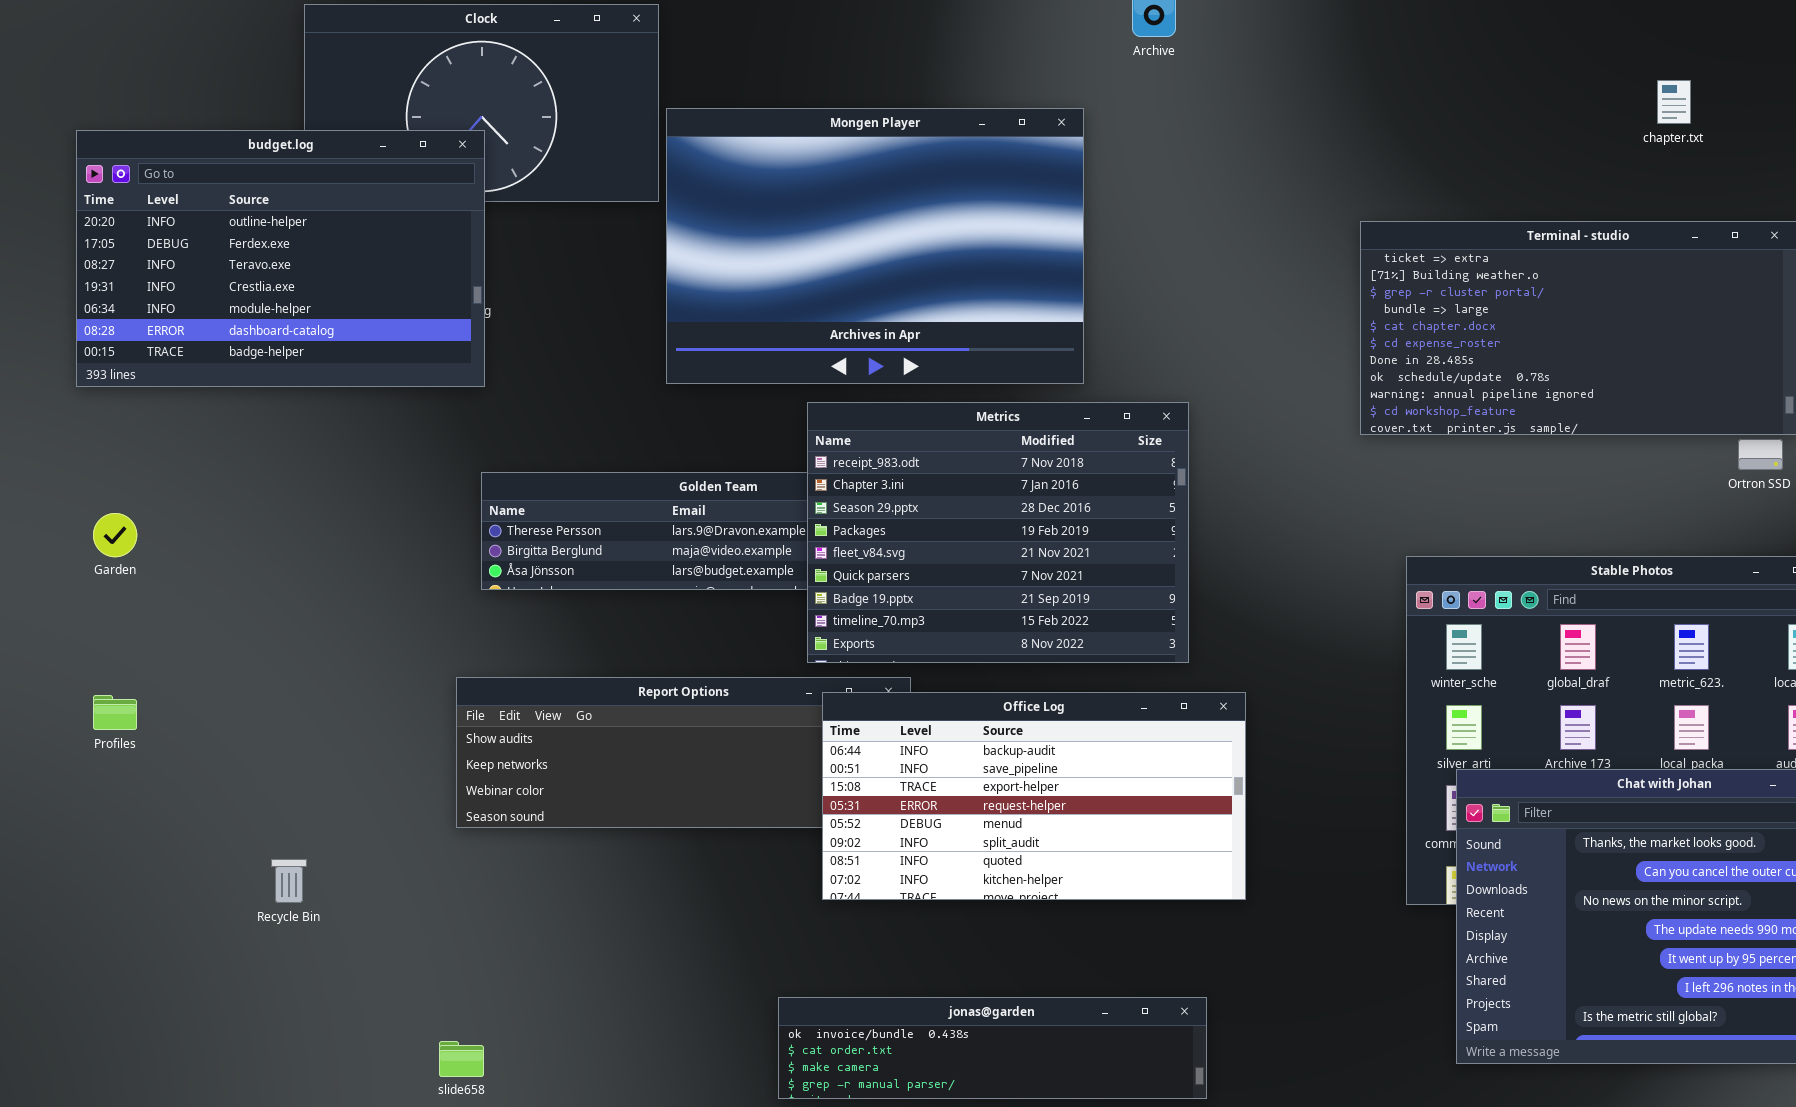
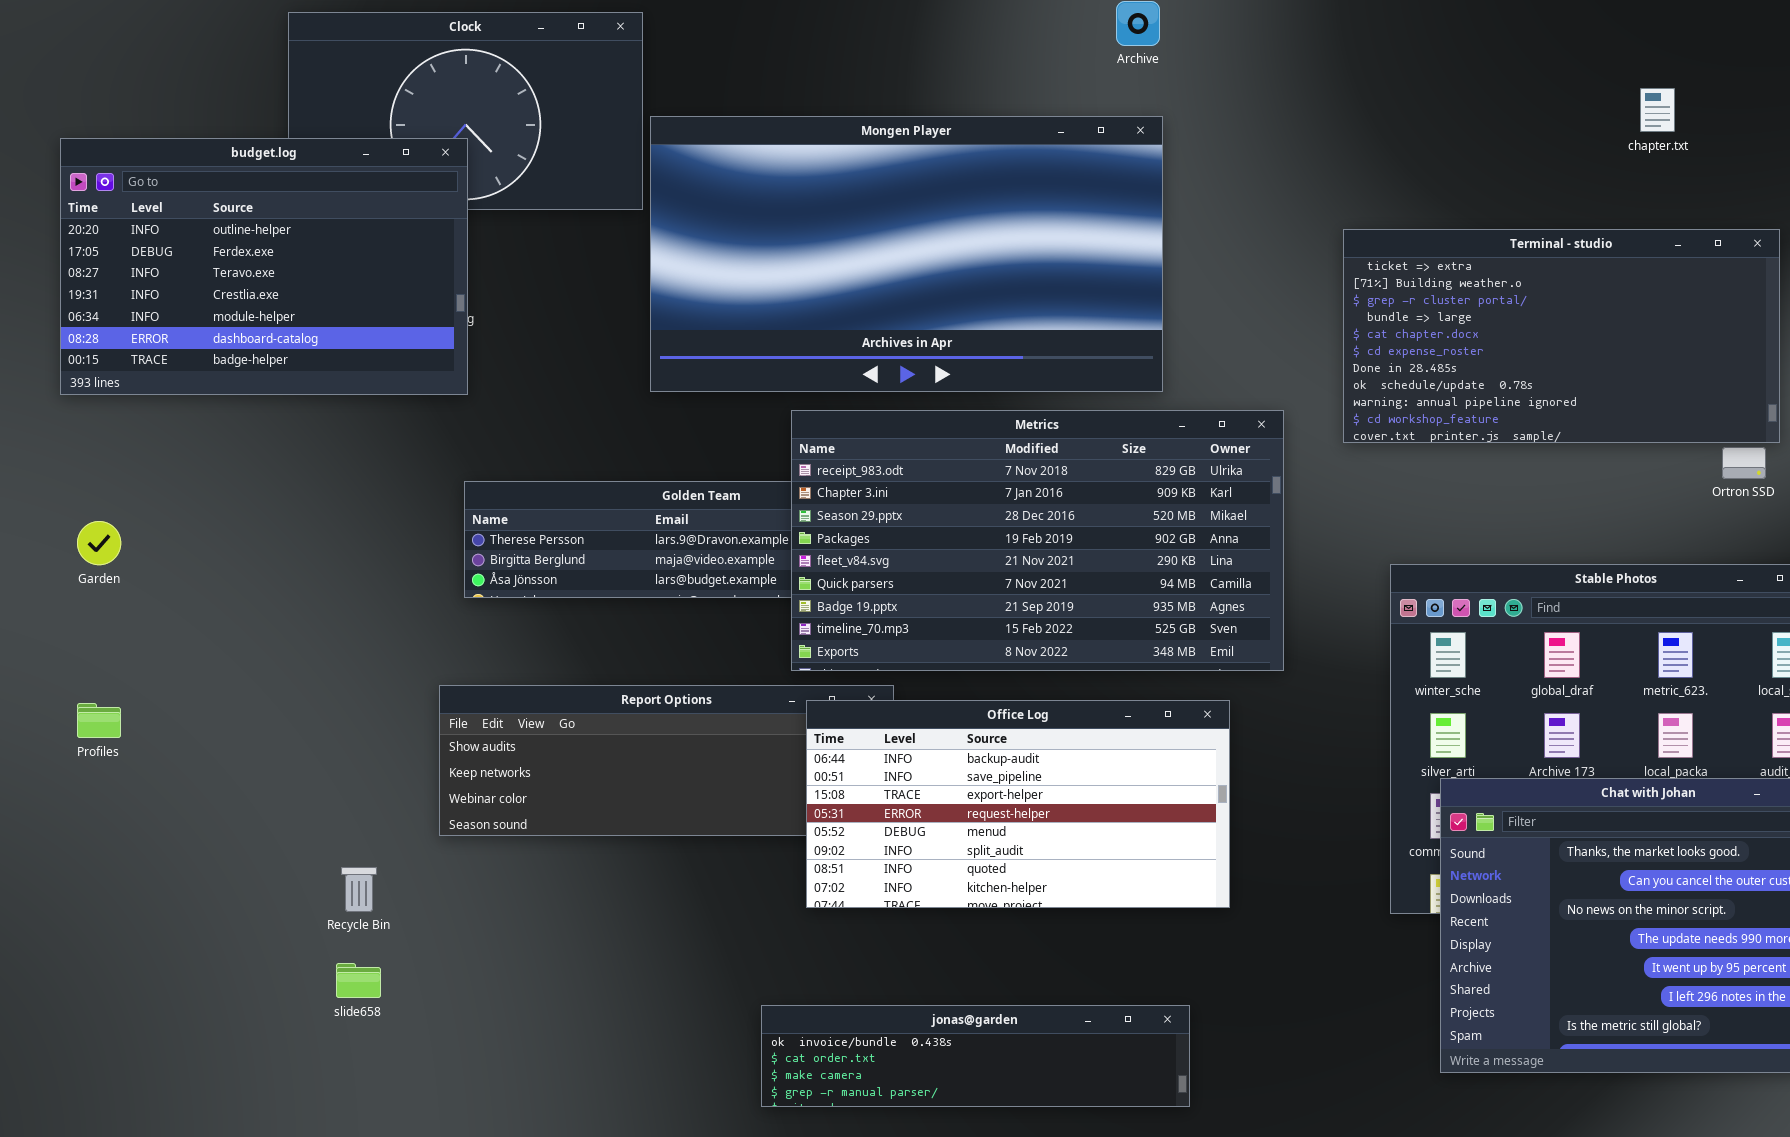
Mongen Player: [666,108,1084,384] -> [650,116,1163,392], resized
Metrics: [807,402,1189,663] -> [791,410,1284,671], resized
Recycle Bin: [271,859,307,903] -> [341,867,377,912], moved
slide658: [439,1041,484,1077] -> [336,963,381,998], moved

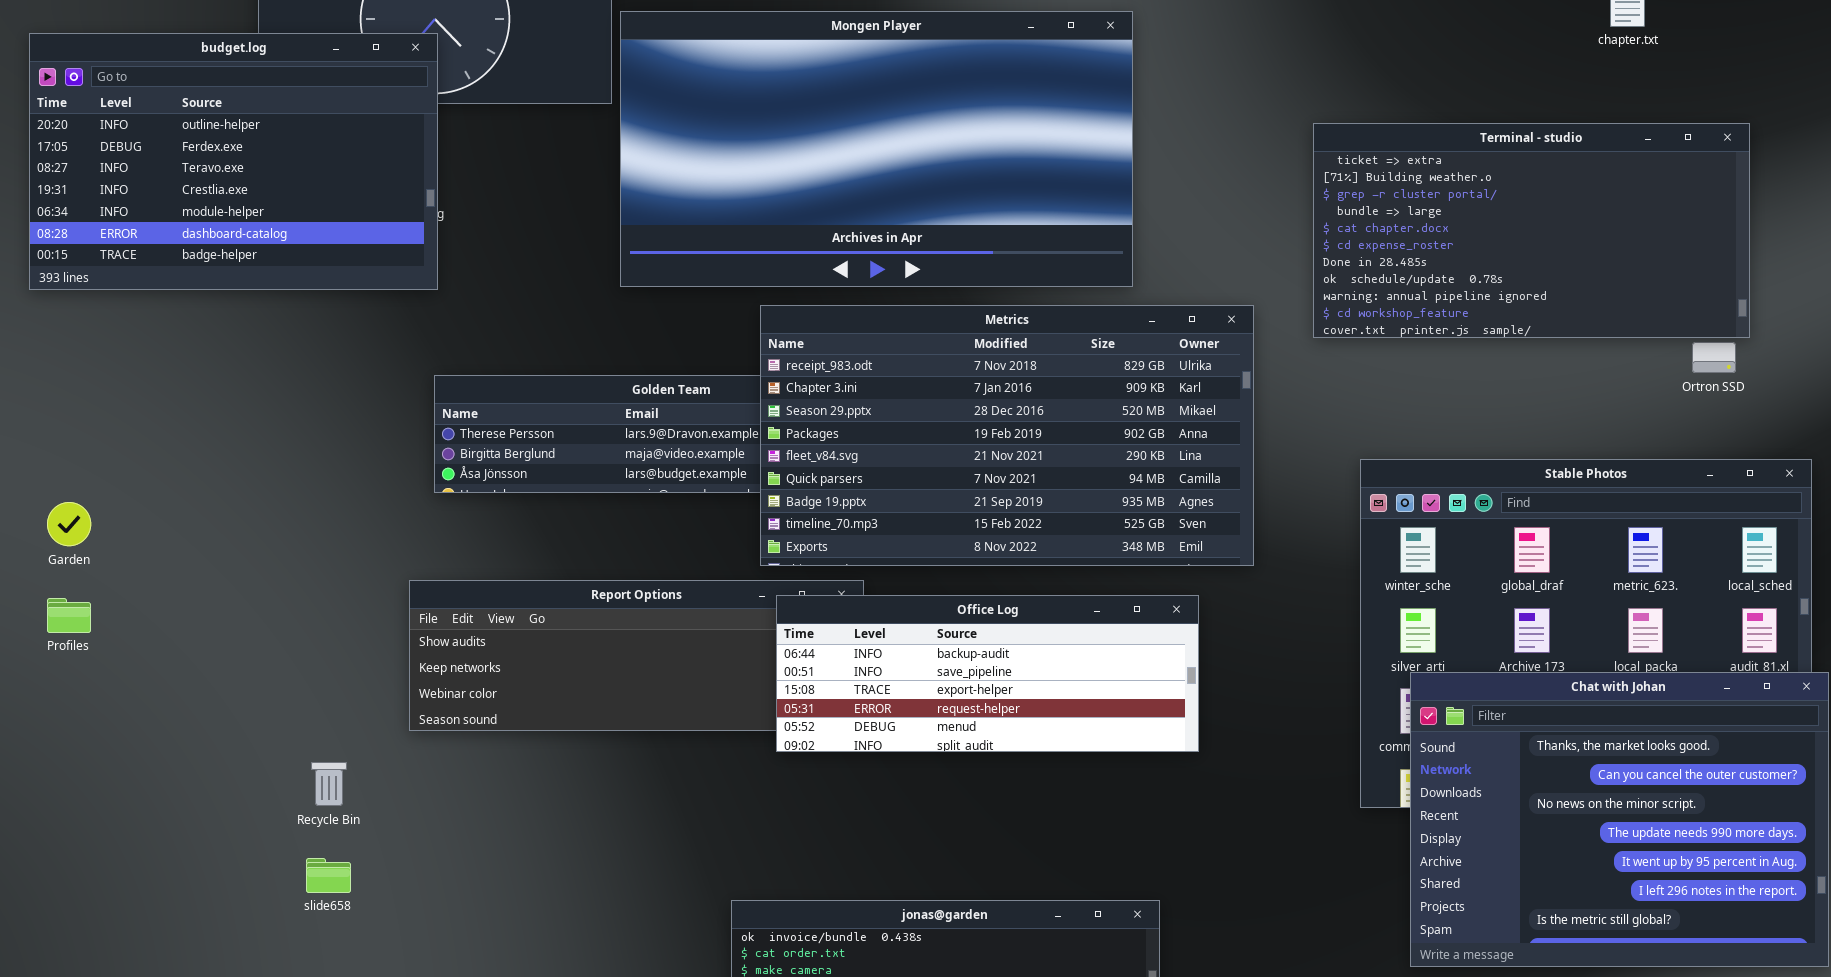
Garden: [77,521,121,565] -> [47,502,91,546], moved
Office Log: [806,700,1230,908] -> [776,595,1199,752], resized

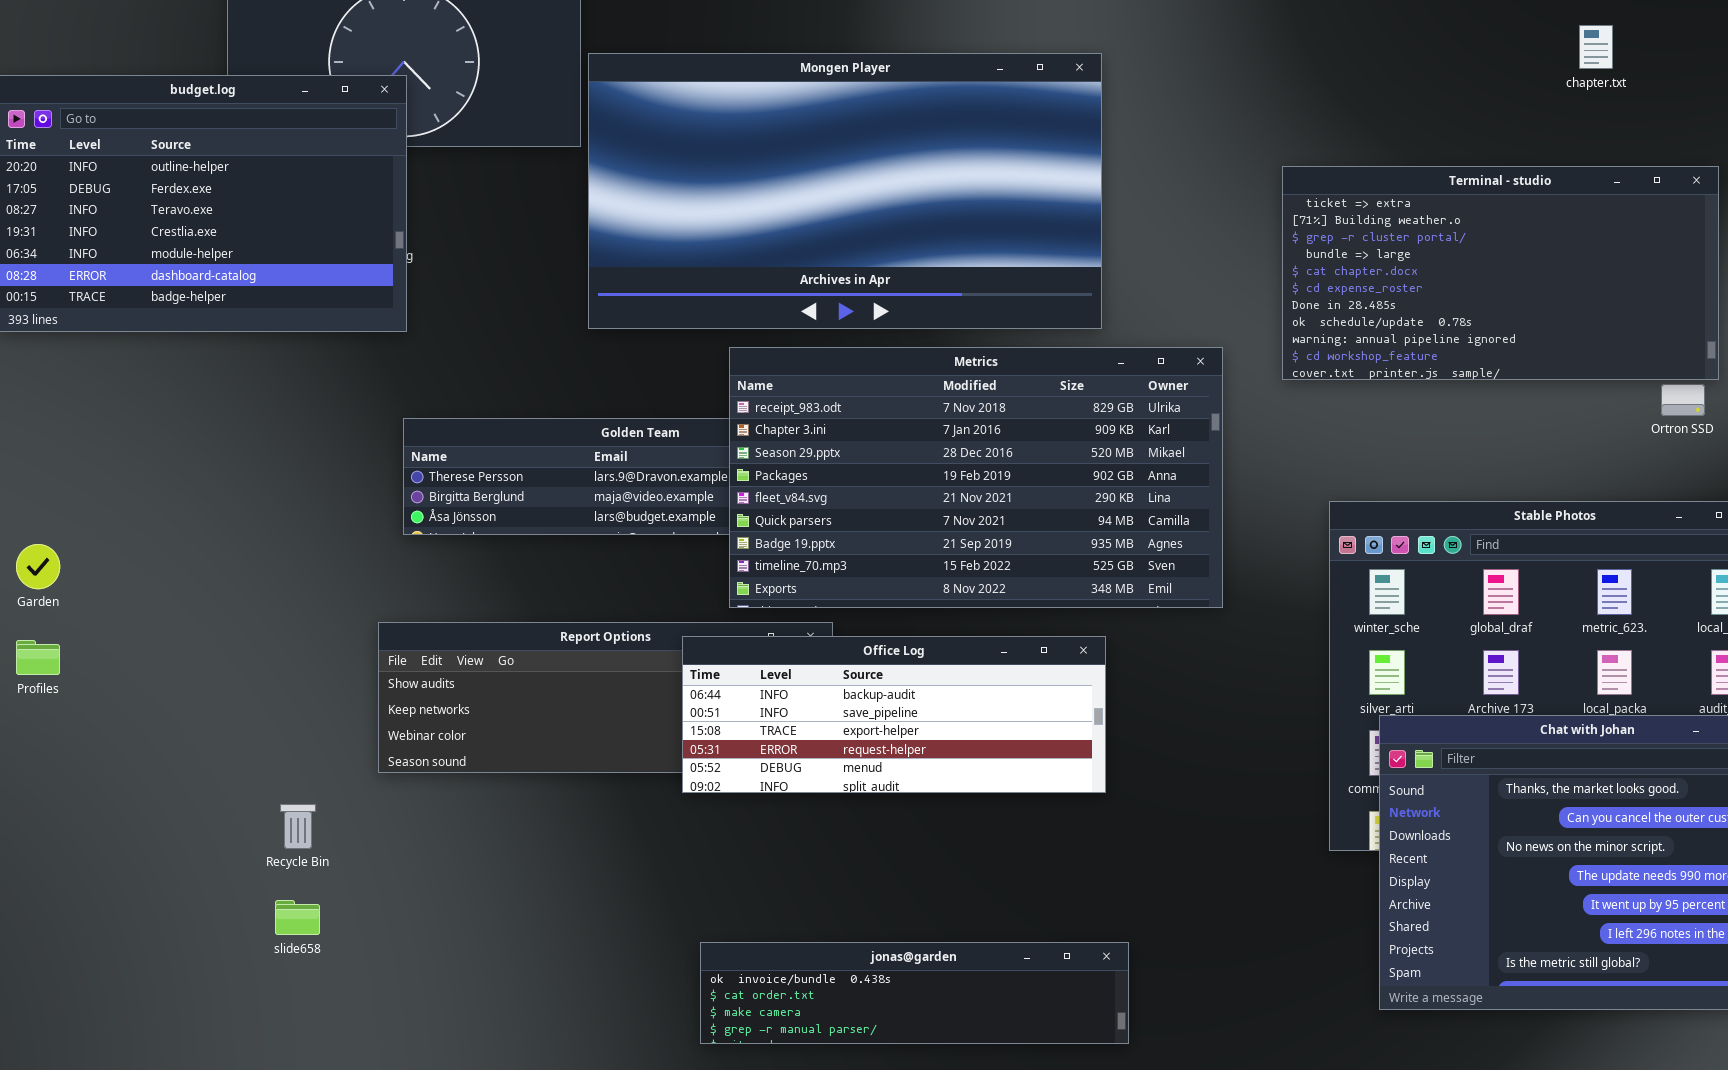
Office Log: [776,595,1199,752] -> [682,636,1106,793], moved

